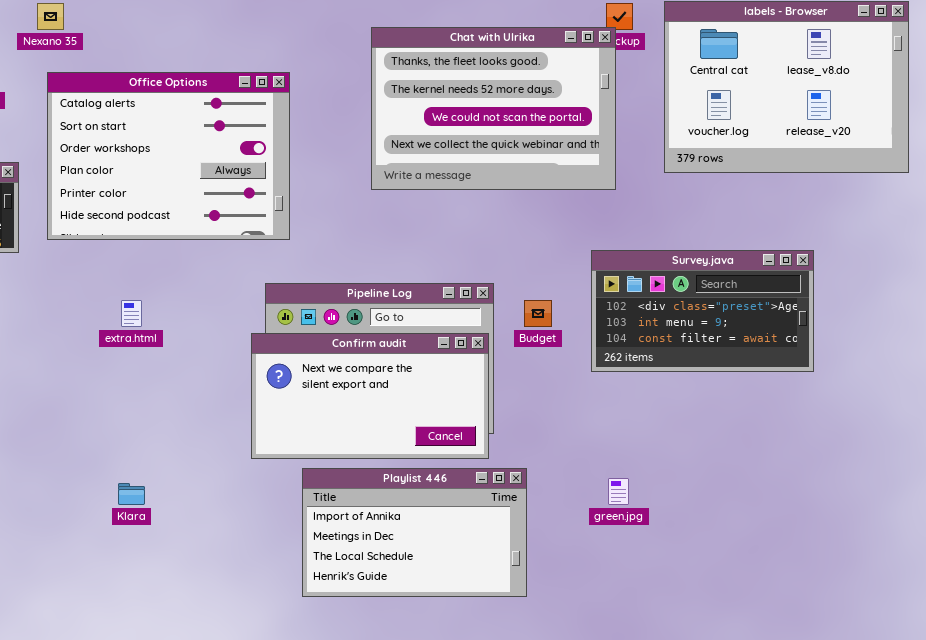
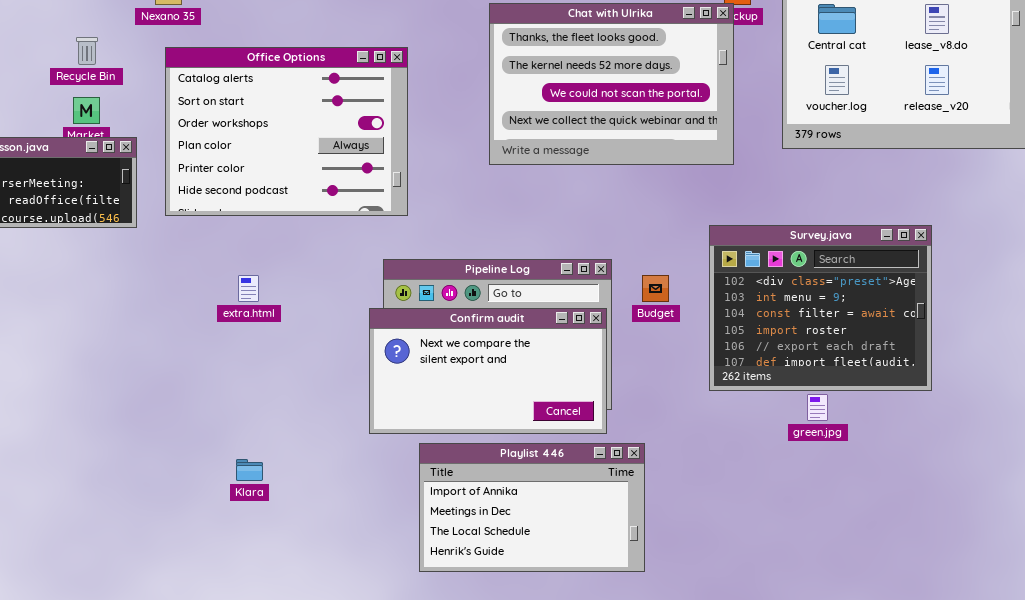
Survey.java: [591,250,814,372] -> [709,225,932,391], resized
green.jpg: [608,478,629,505] -> [807,394,828,421], moved

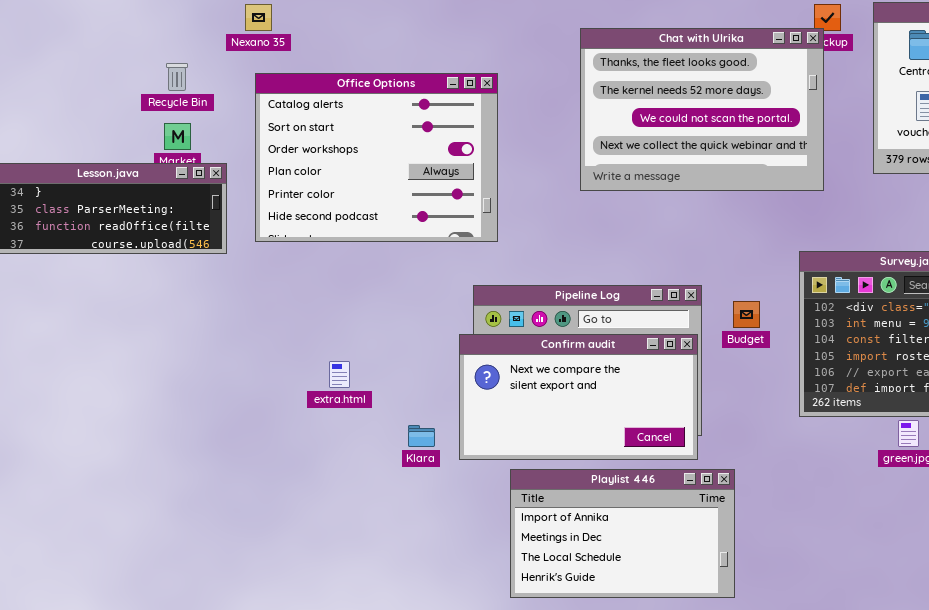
extra.html: [238,275,259,302] -> [329,361,350,388], moved
Klara: [236,459,263,481] -> [408,425,435,447], moved

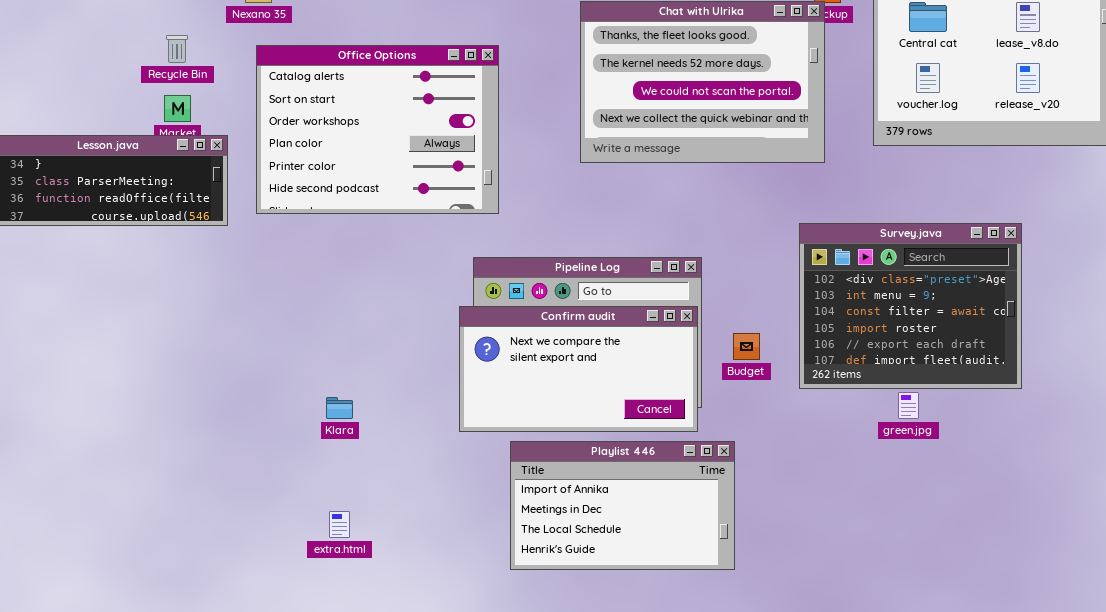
Budget: [733,301,760,328] -> [733,333,760,360], moved
extra.html: [329,361,350,388] -> [329,511,350,538], moved
Klara: [408,425,435,447] -> [326,397,353,419], moved

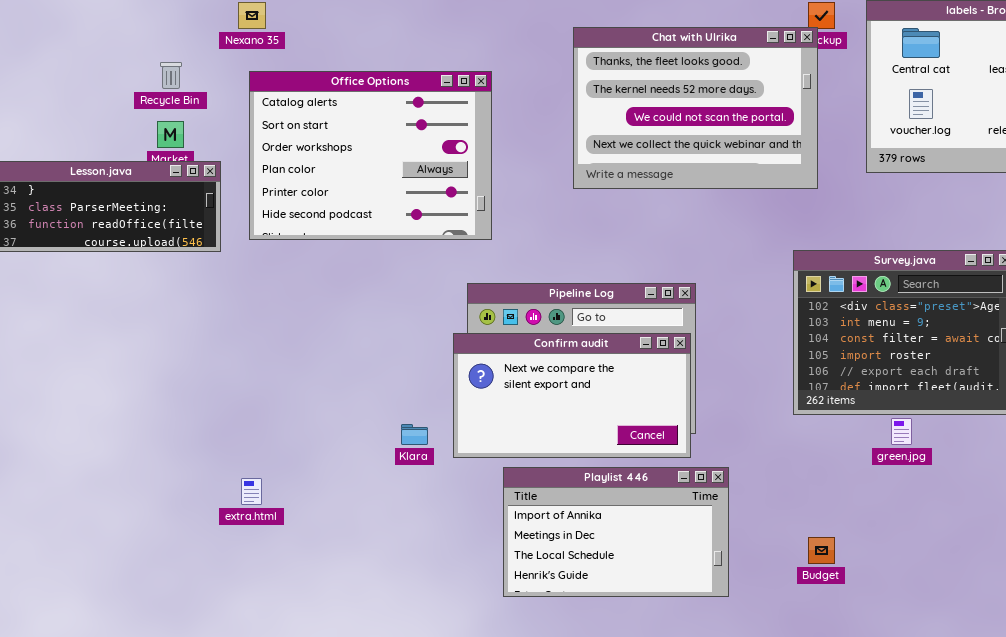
Budget: [733,333,760,360] -> [808,537,835,564], moved
Klara: [326,397,353,419] -> [401,424,428,445], moved
extra.html: [329,511,350,538] -> [241,478,262,505], moved

